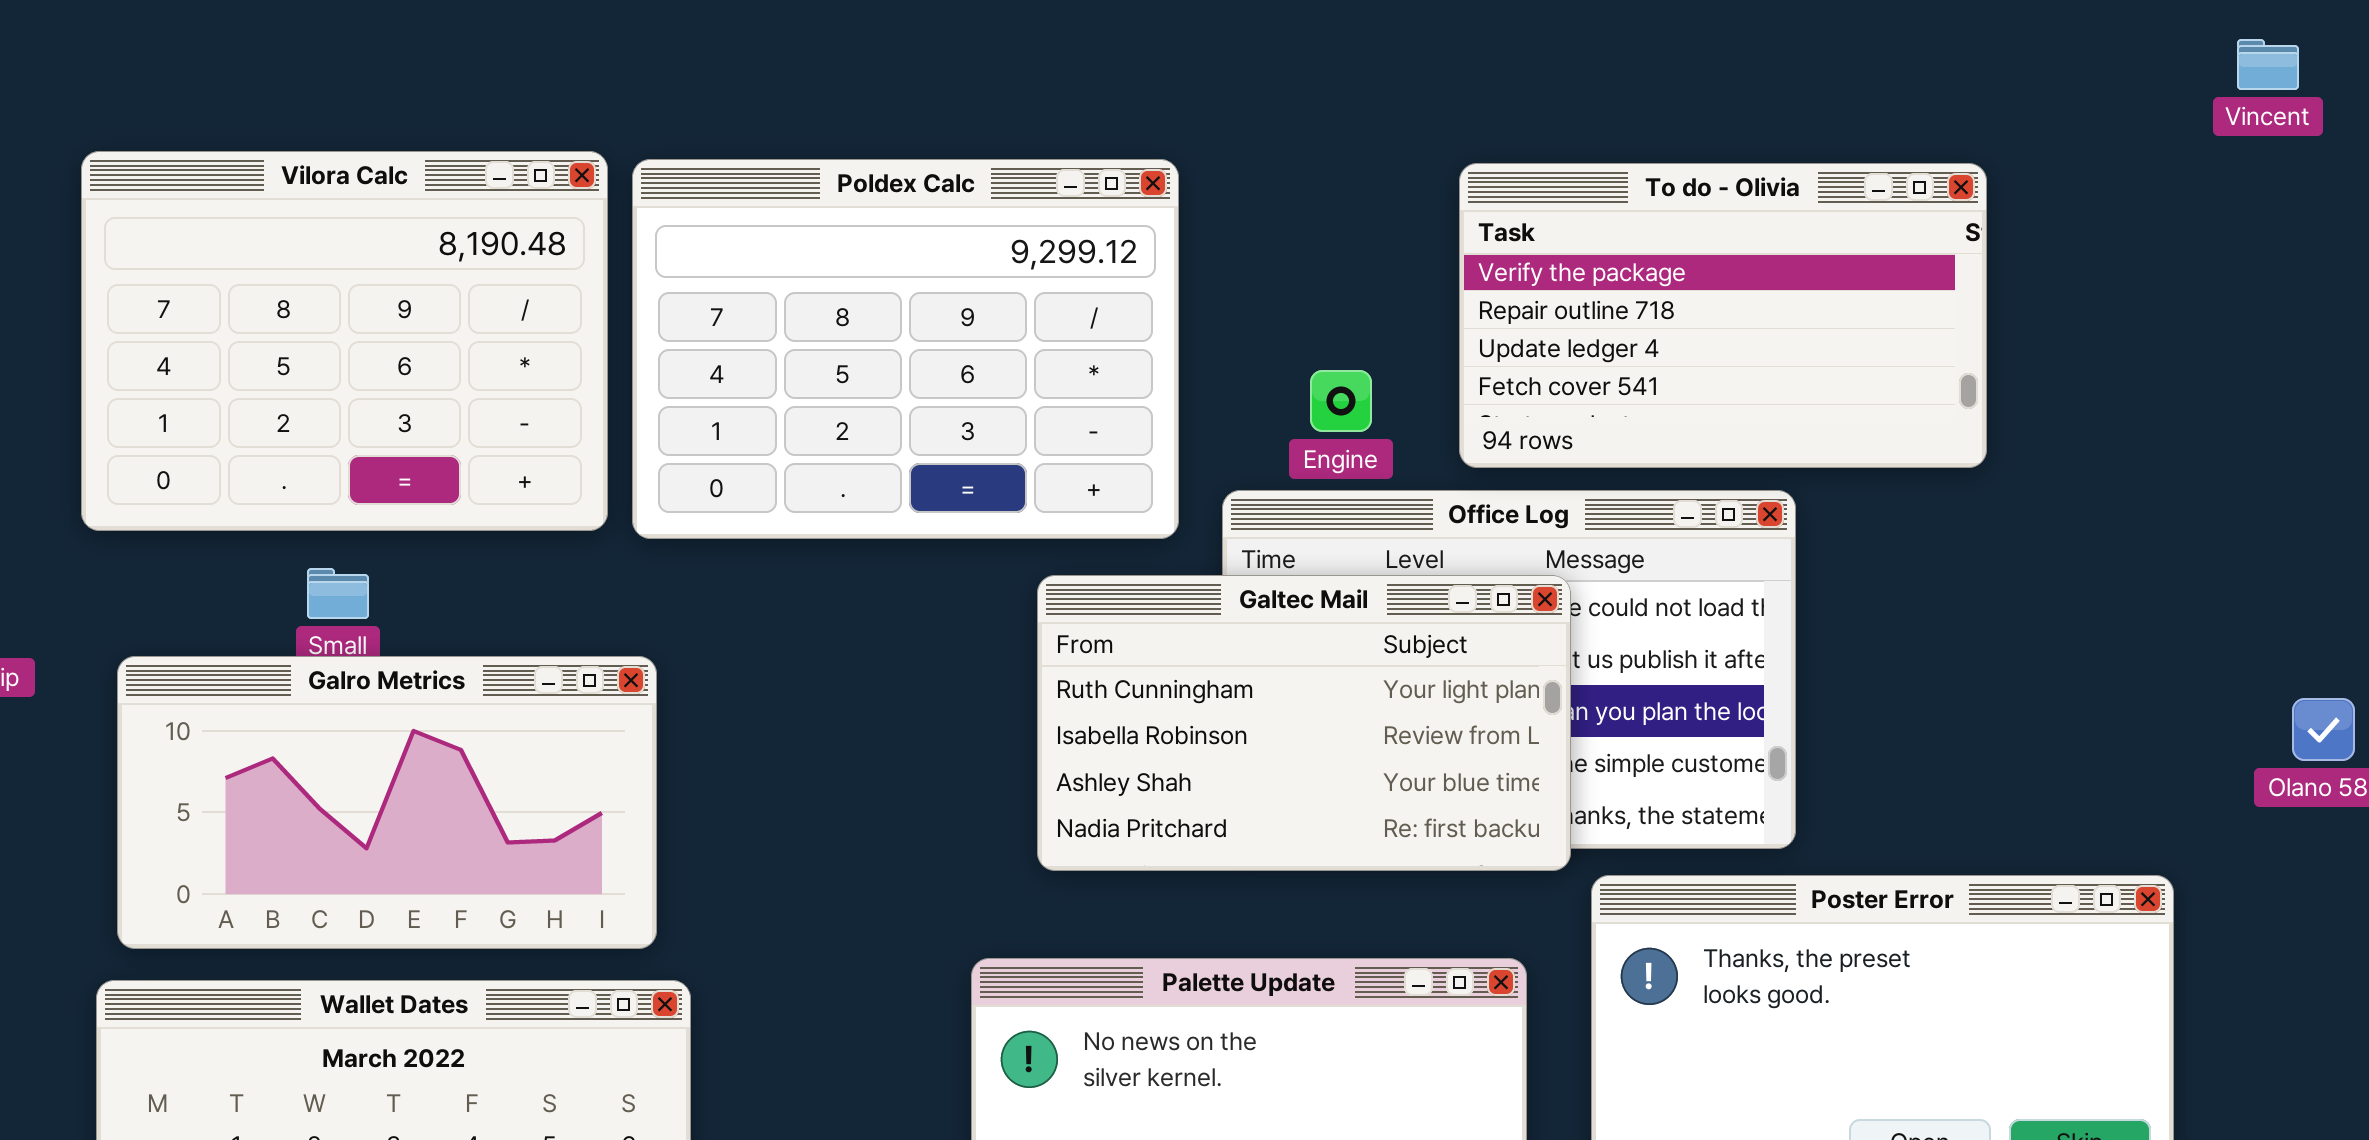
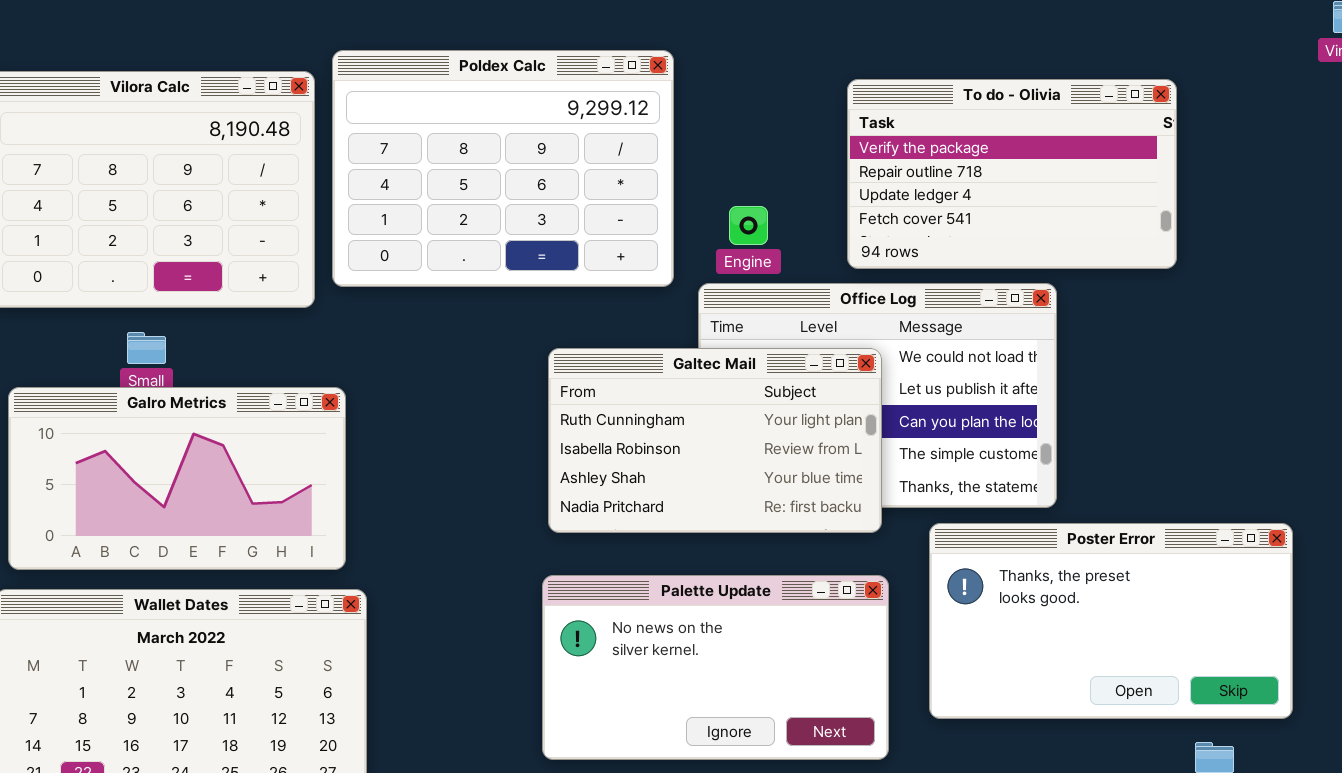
Poldex Calc: [632,159,1179,539] -> [332,50,674,287], moved
Engine: [1310,370,1372,432] -> [729,206,768,245], moved
Galtec Mail: [1037,575,1571,871] -> [548,348,882,533], moved

